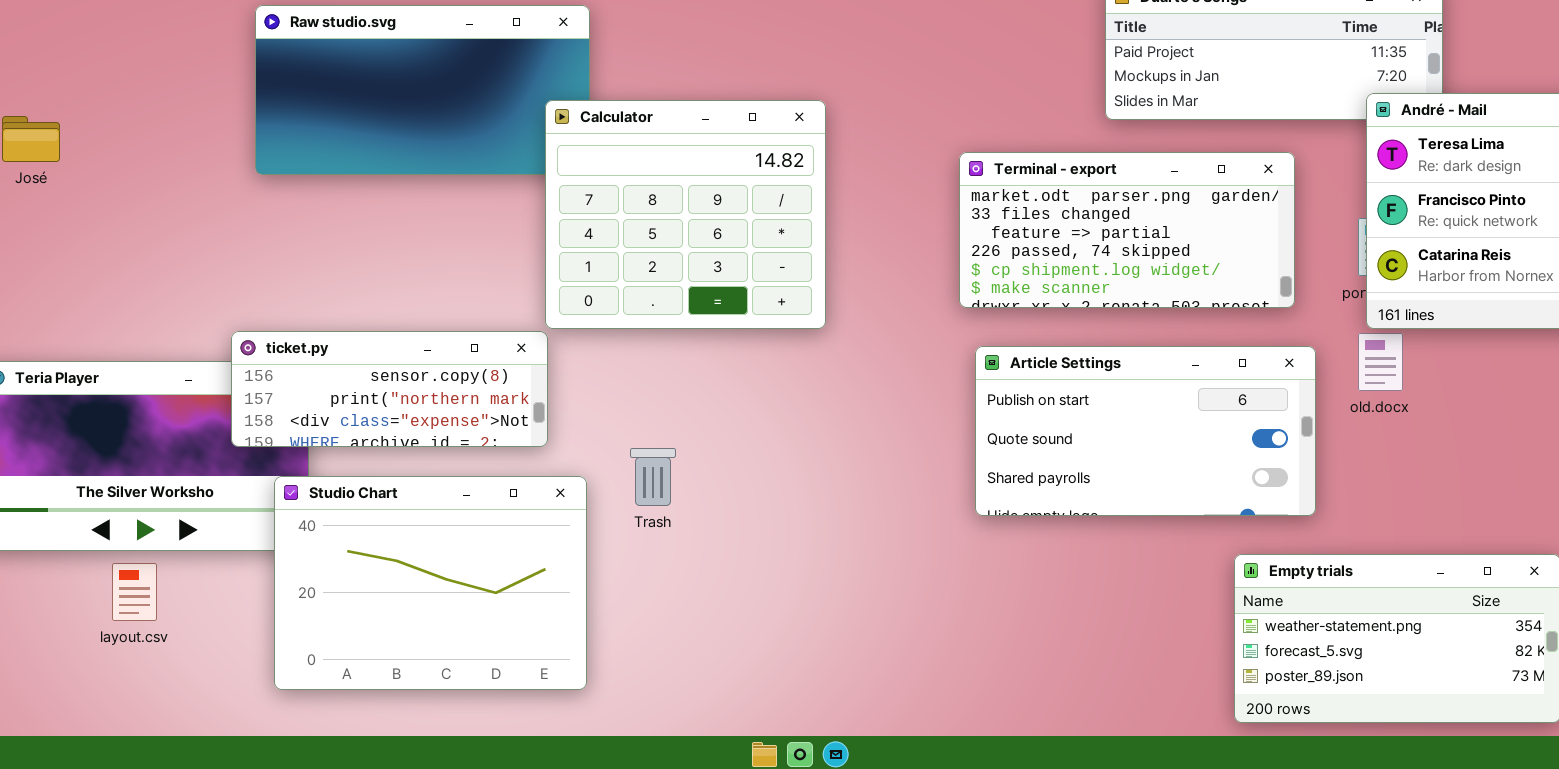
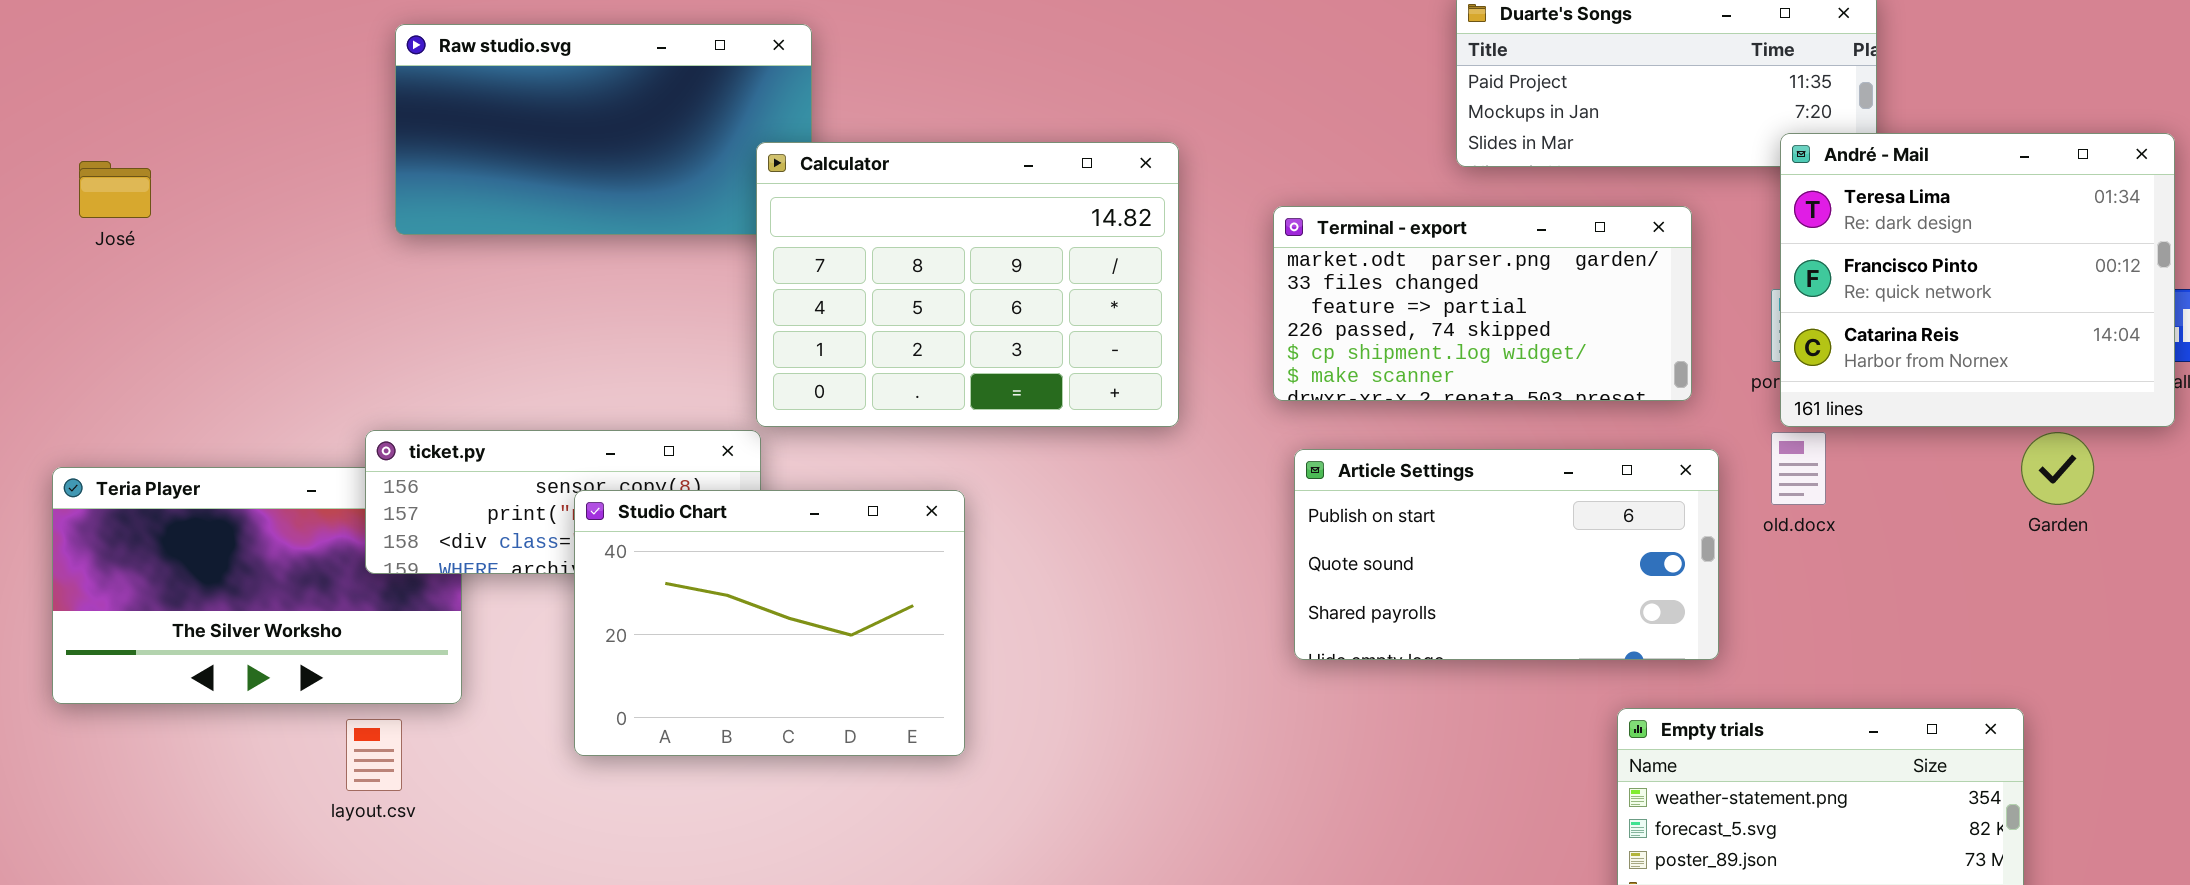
Calculator: [545,100,826,329] -> [756,142,1179,427], resized
Studio Chart: [274,476,587,690] -> [574,490,965,756], moved
layout.csv: [112,563,157,621] -> [346,719,402,791], moved

